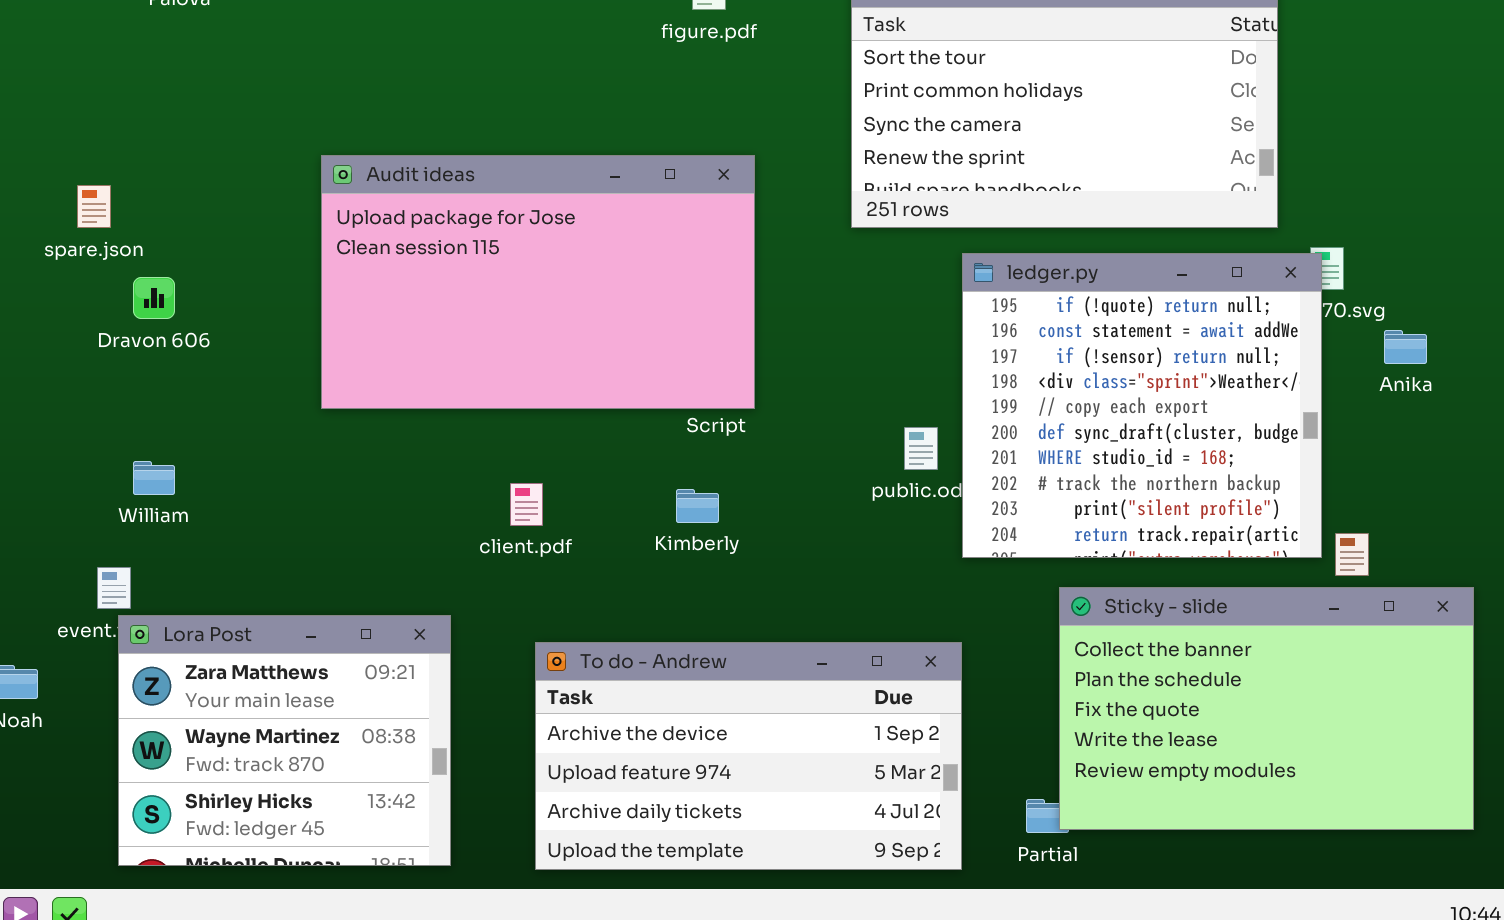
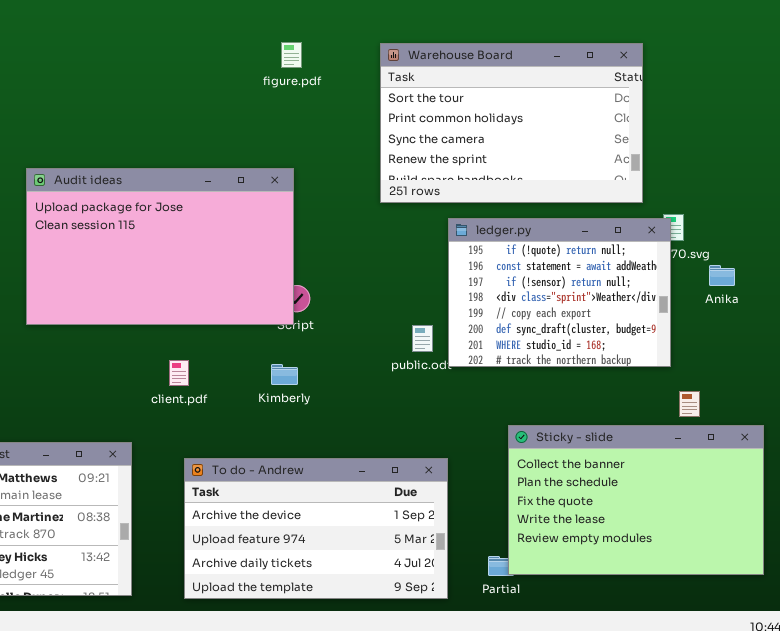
Audit ideas: [321,155,755,409] -> [26,168,294,325], moved
ledger.py: [962,253,1322,558] -> [448,218,671,367], resized

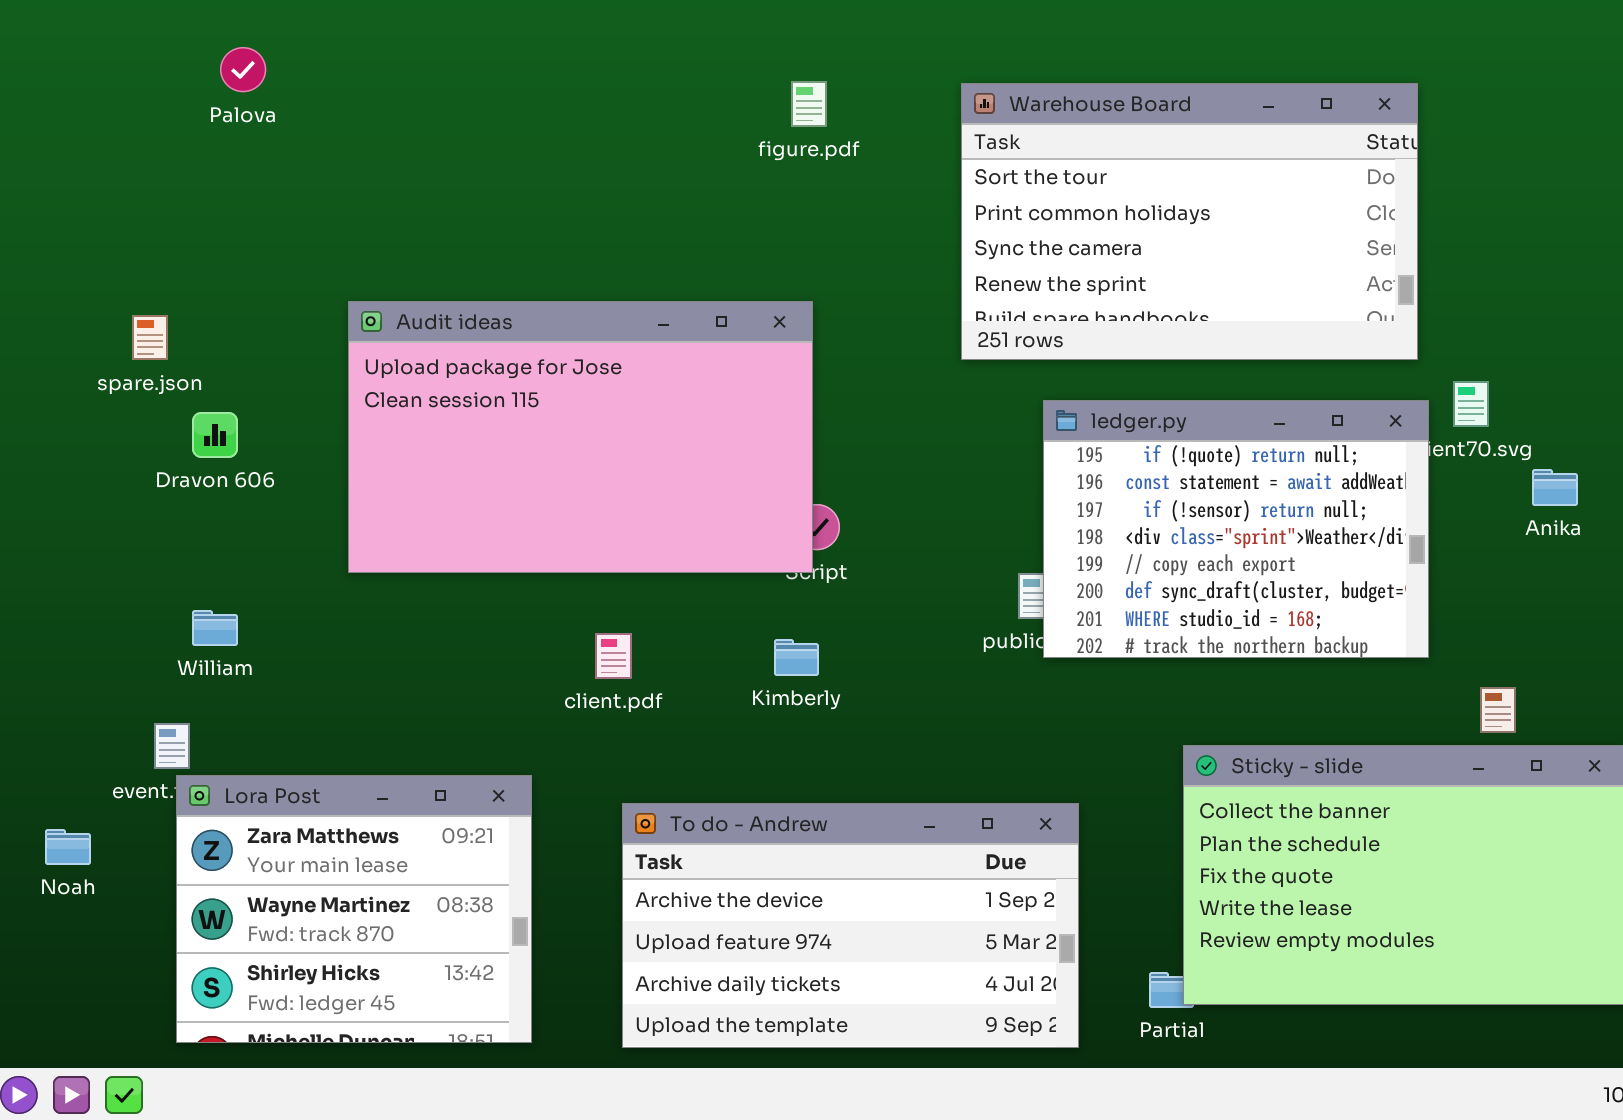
ledger.py: [448,218,671,367] -> [1043,400,1429,658], moved

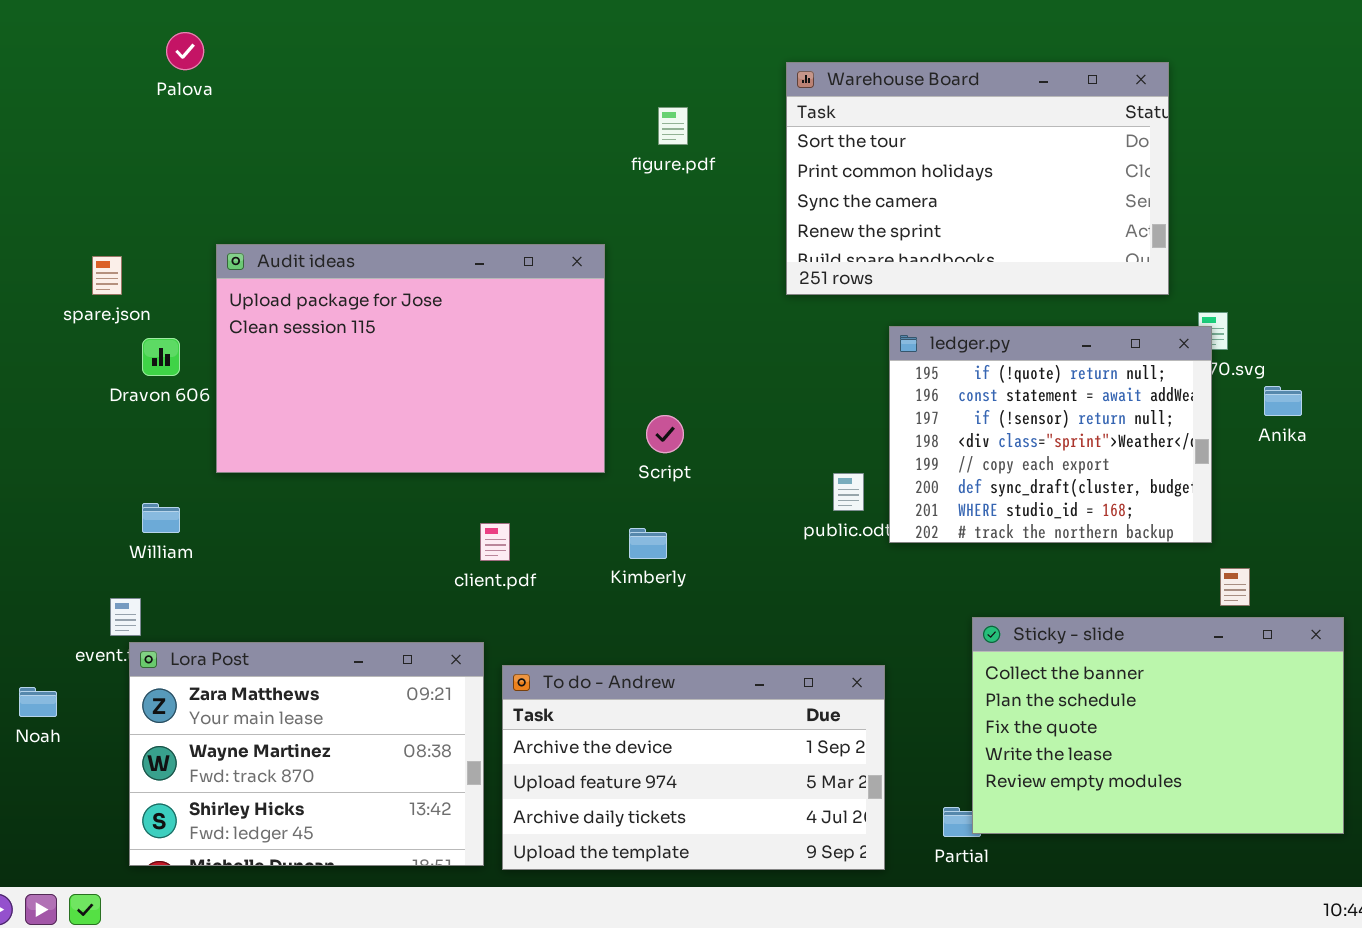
figure.pdf: [791,81,827,127] -> [658,107,688,145], moved
Audit ideas: [348,301,813,573] -> [216,244,605,473], moved
ledger.py: [1043,400,1429,658] -> [889,326,1212,543], moved
Lora Post: [176,775,532,1043] -> [129,642,484,866], resized

